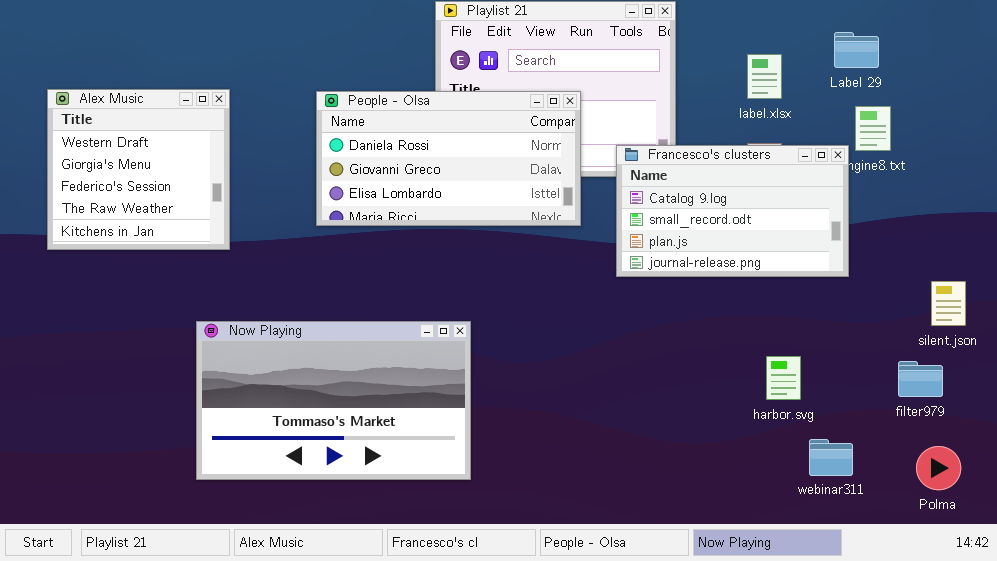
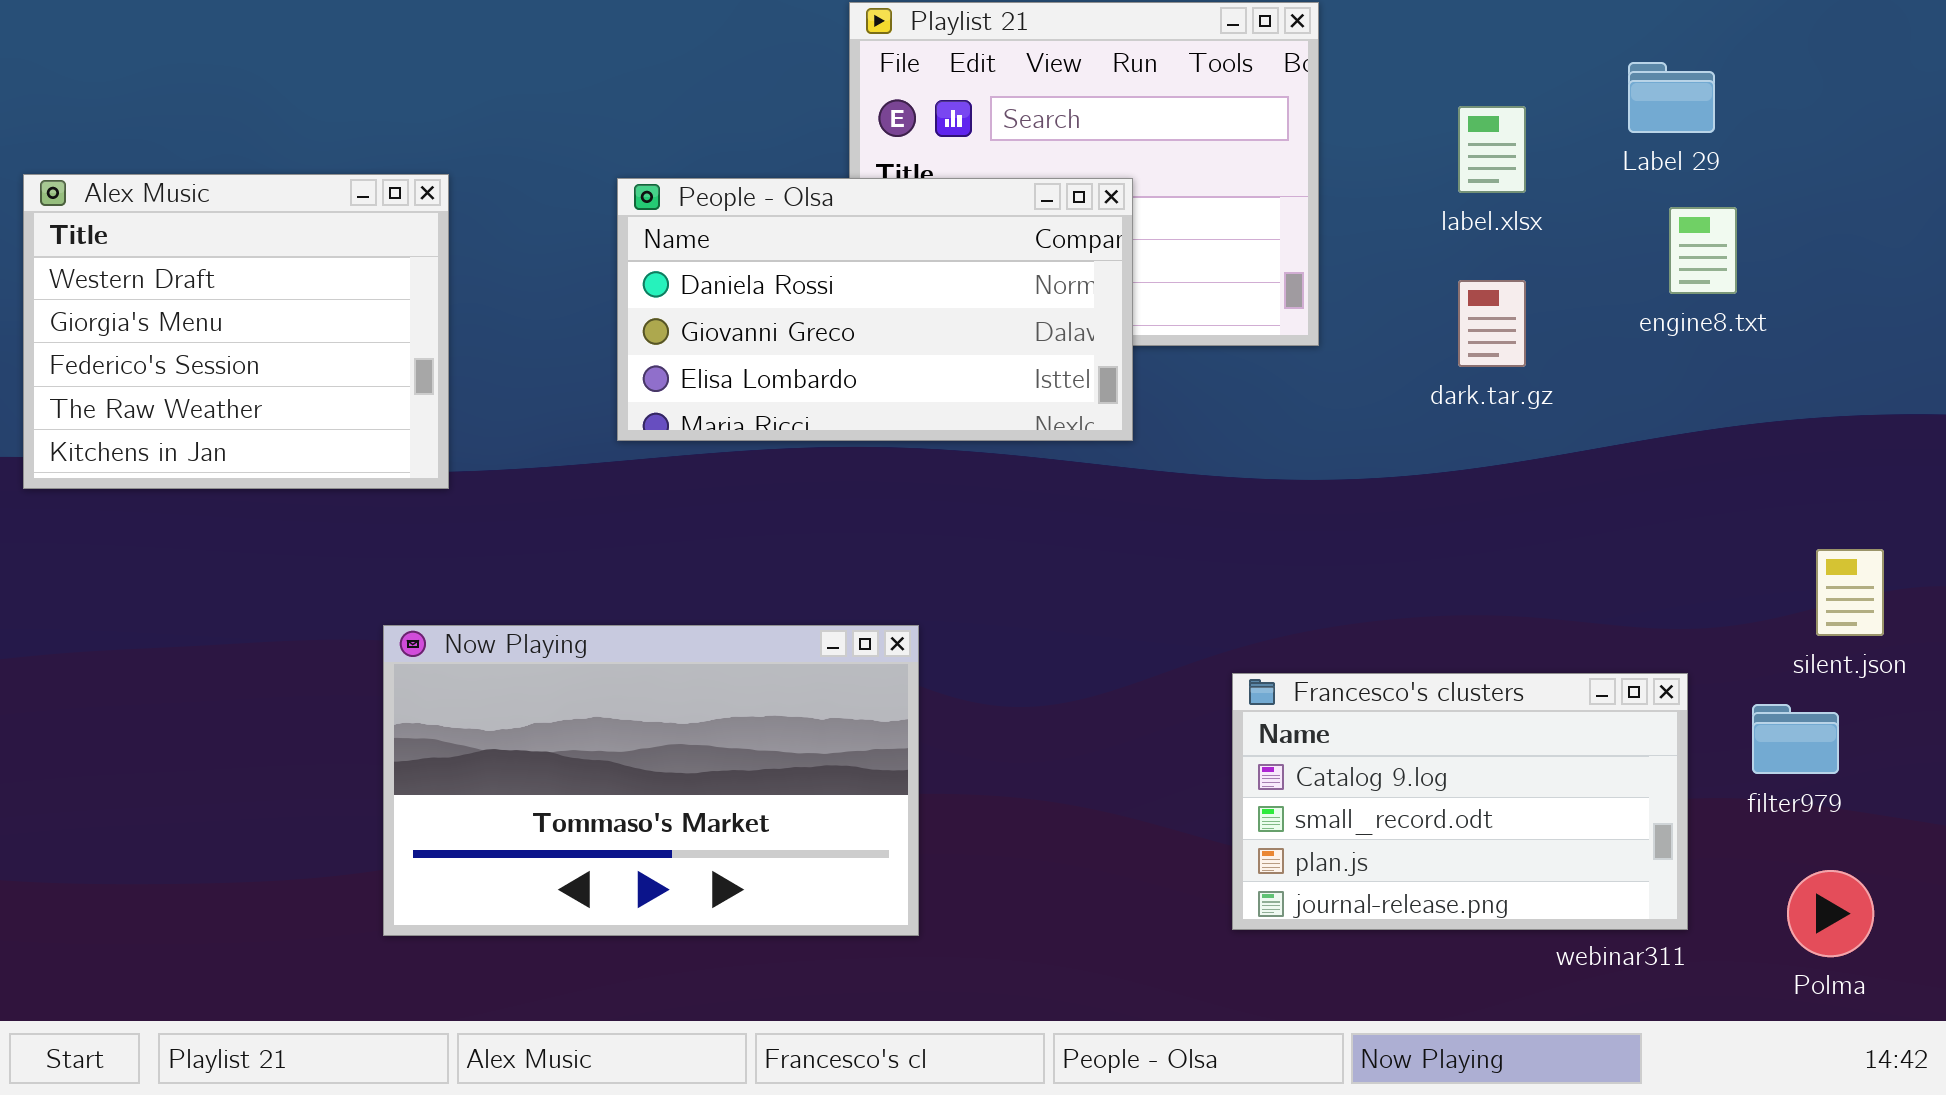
Alex Music: [47,89,230,250] -> [23,174,449,489], resized
Francesco's clusters: [616,145,849,277] -> [1232,673,1688,930], moved

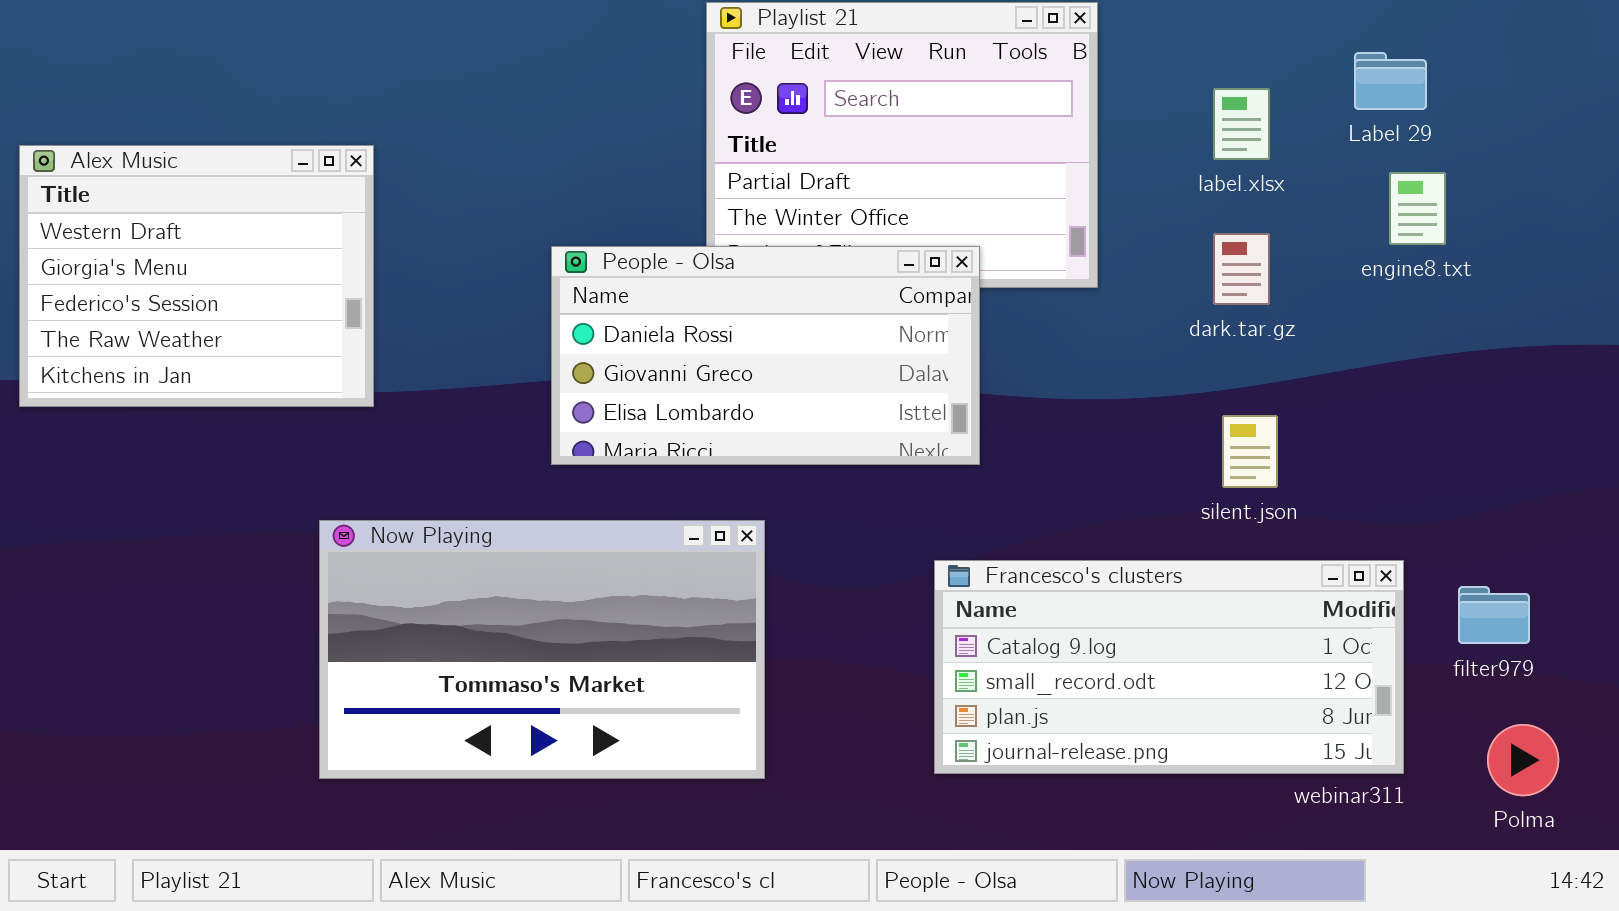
People - Olsa: [617,178,1133,441] -> [551,246,980,465], moved
silent.json: [1816,549,1884,636] -> [1222,415,1278,488], moved
Francesco's clusters: [1232,673,1688,930] -> [934,560,1404,774], resized

